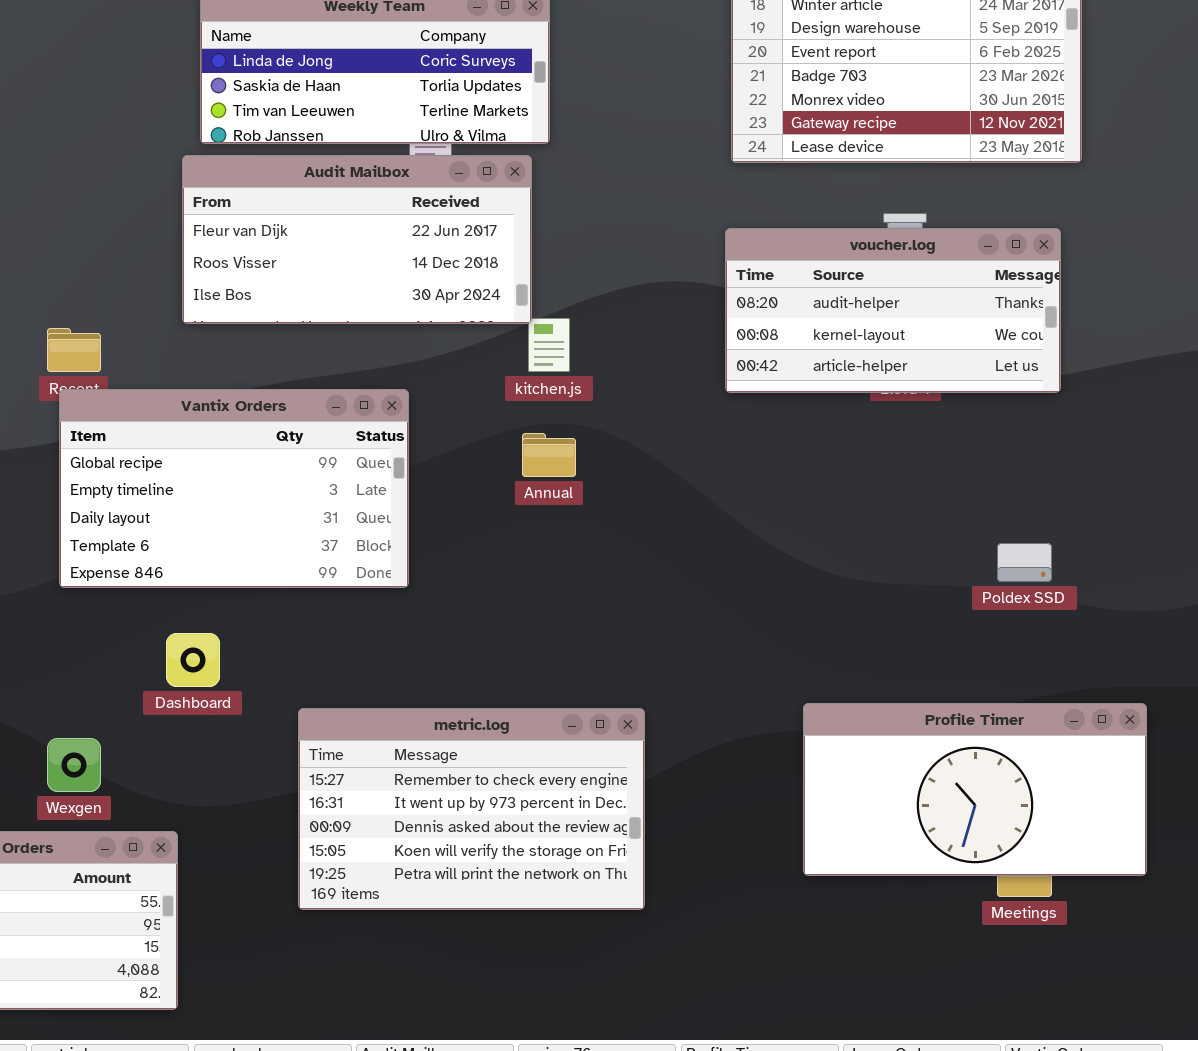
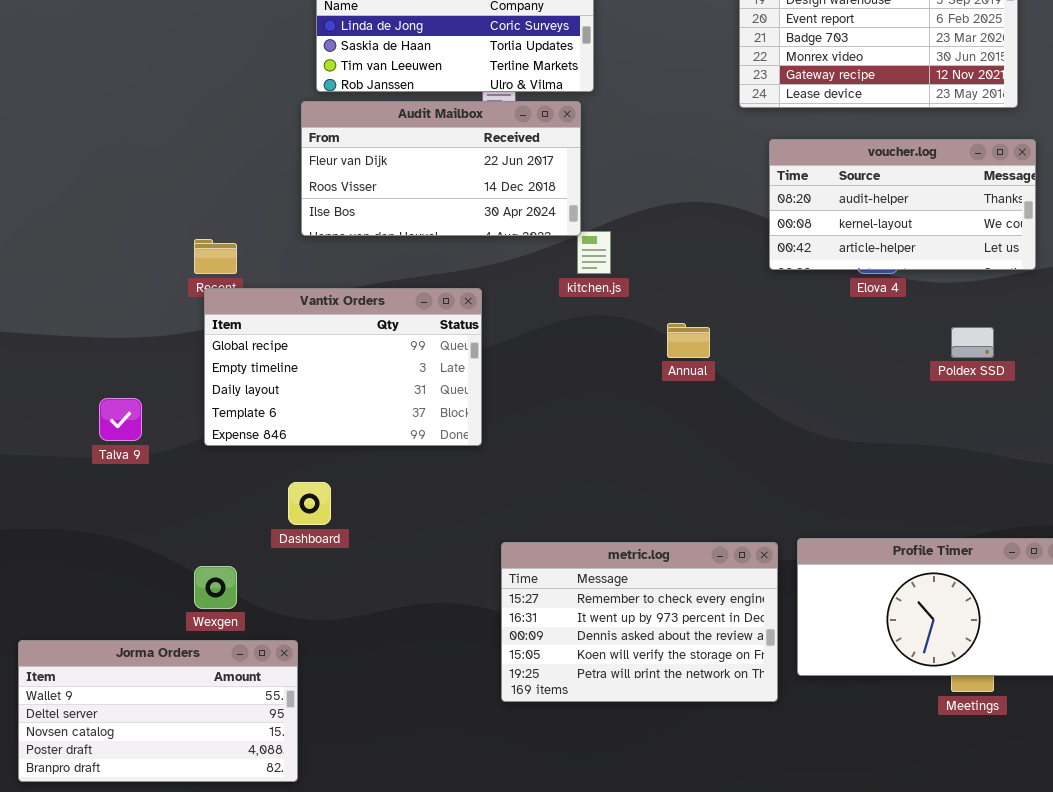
voucher.log: [725,228,1061,393] -> [769,139,1036,270], moved
Annual: [522,433,576,477] -> [667,323,710,358], moved
Poldex SSD: [997,543,1052,582] -> [951,327,994,358], moved
metric.log: [298,708,645,910] -> [501,542,778,702], moved

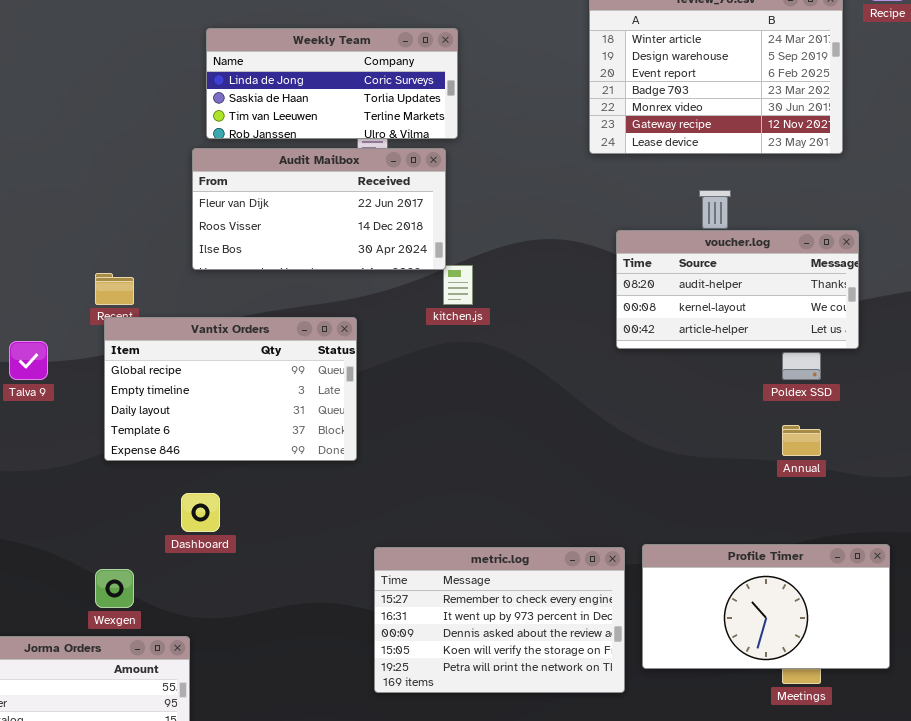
voucher.log: [769,139,1036,270] -> [616,230,859,349], moved
Annual: [667,323,710,358] -> [782,425,821,456], moved
Talva 9: [99,398,142,441] -> [9,341,48,380], moved

